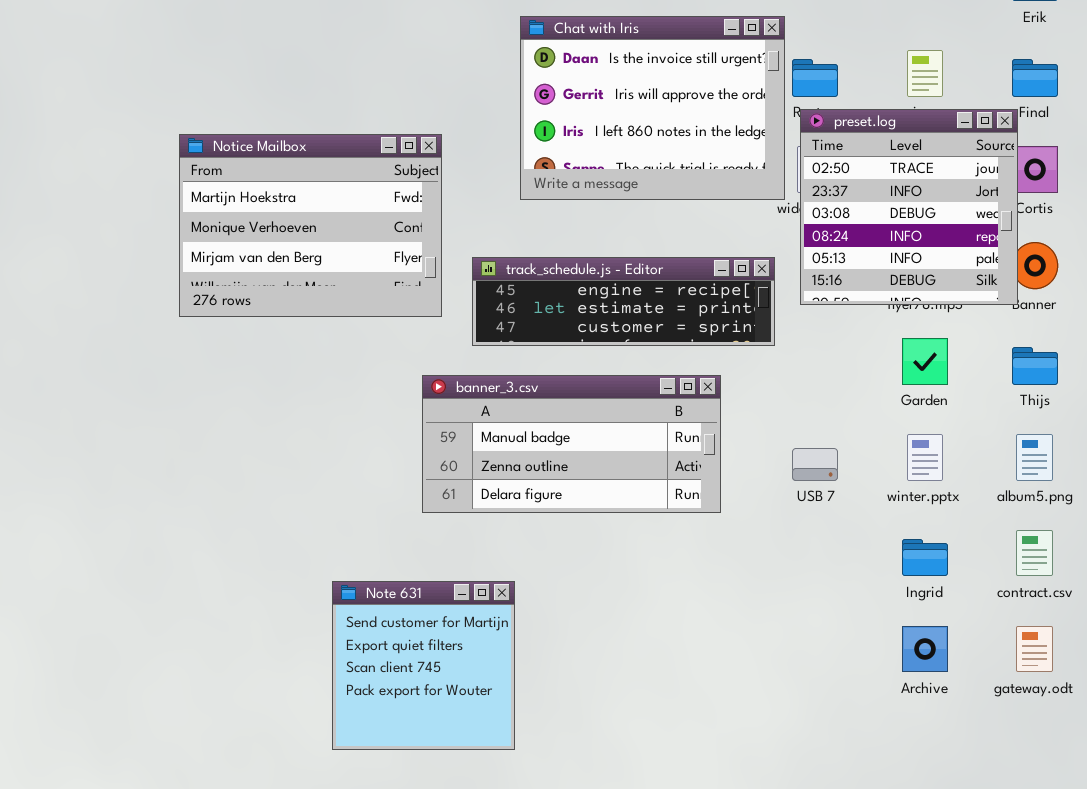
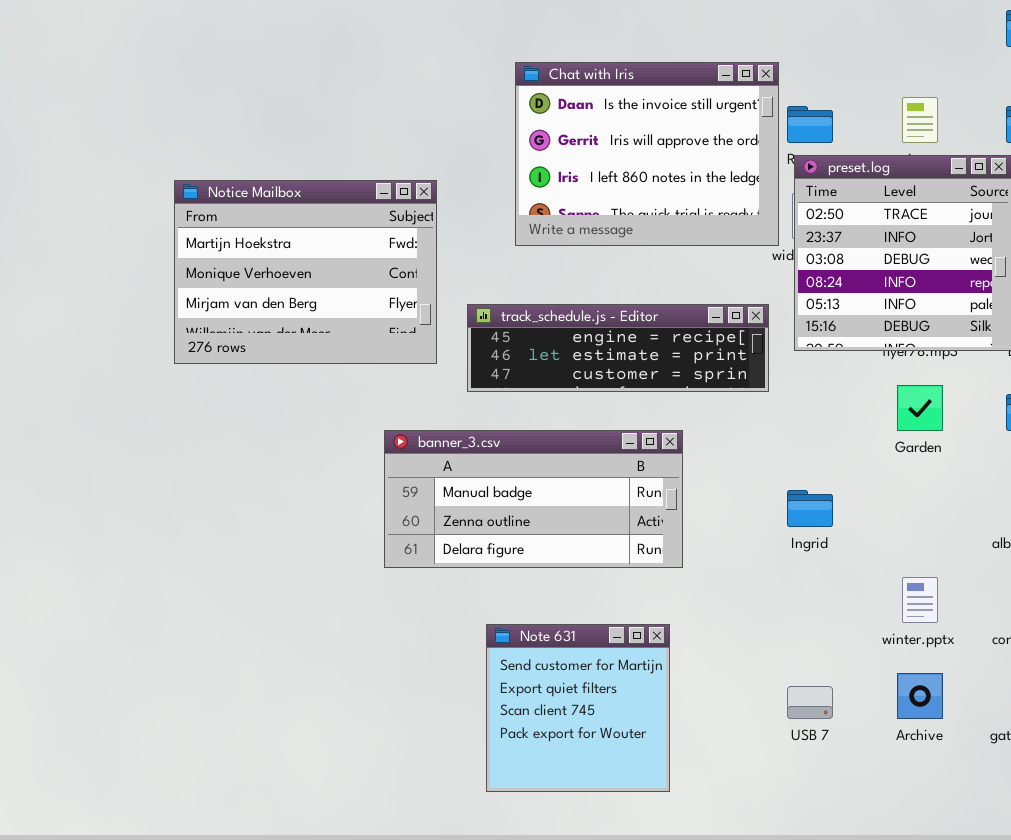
banner_3.csv: [422,375,721,513] -> [384,430,683,568], moved
winter.pptx: [907,434,943,481] -> [902,577,938,623], moved
USB 7: [792,448,838,481] -> [787,686,833,719], moved
Ingrid: [902,539,948,576] -> [787,490,833,527], moved
Note 631: [332,581,515,750] -> [486,624,670,792], moved

